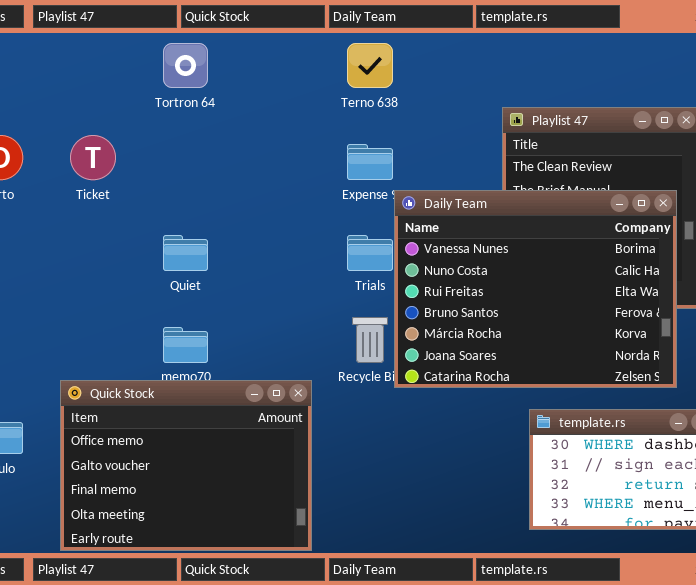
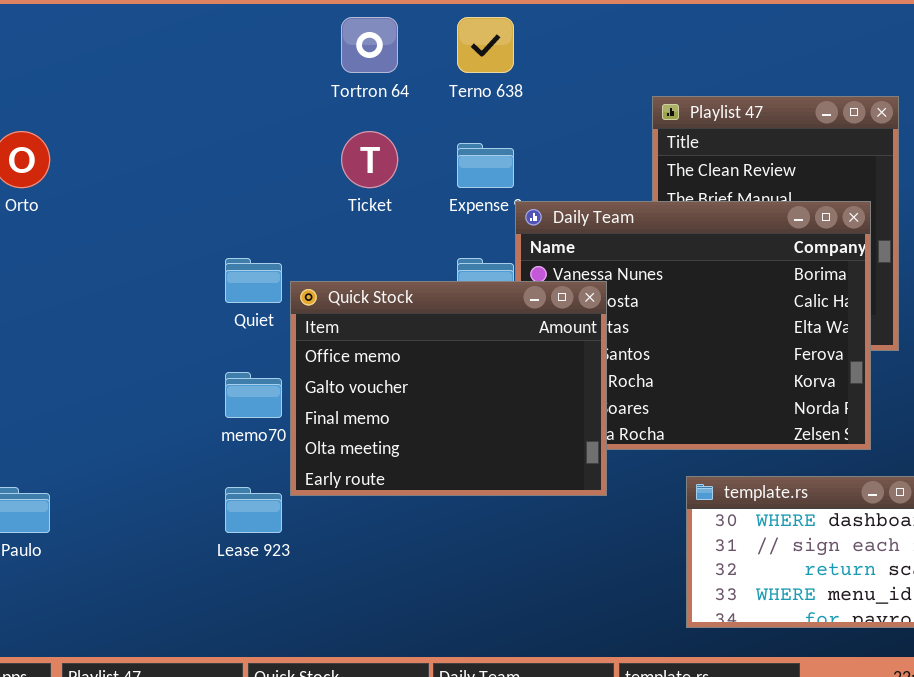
Tortron 64: [163,43,208,88] -> [341,17,398,73], moved
Ticket: [70,135,116,180] -> [341,131,398,188], moved
Quick Stock: [60,380,312,551] -> [290,281,607,496], moved

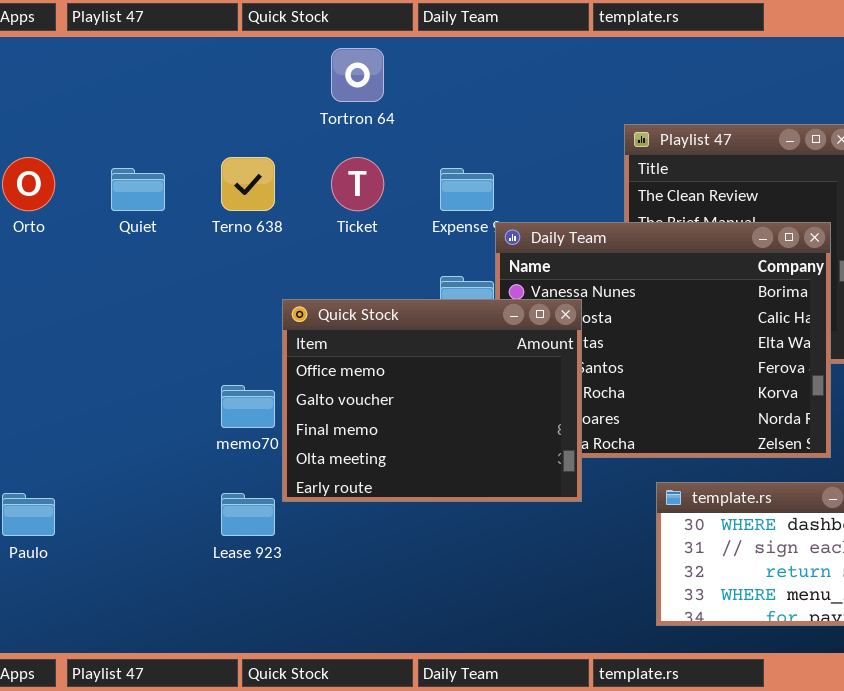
Terno 638: [457,17,514,73] -> [221,157,275,211], moved
Quiet: [225,258,282,303] -> [111,168,165,211], moved

